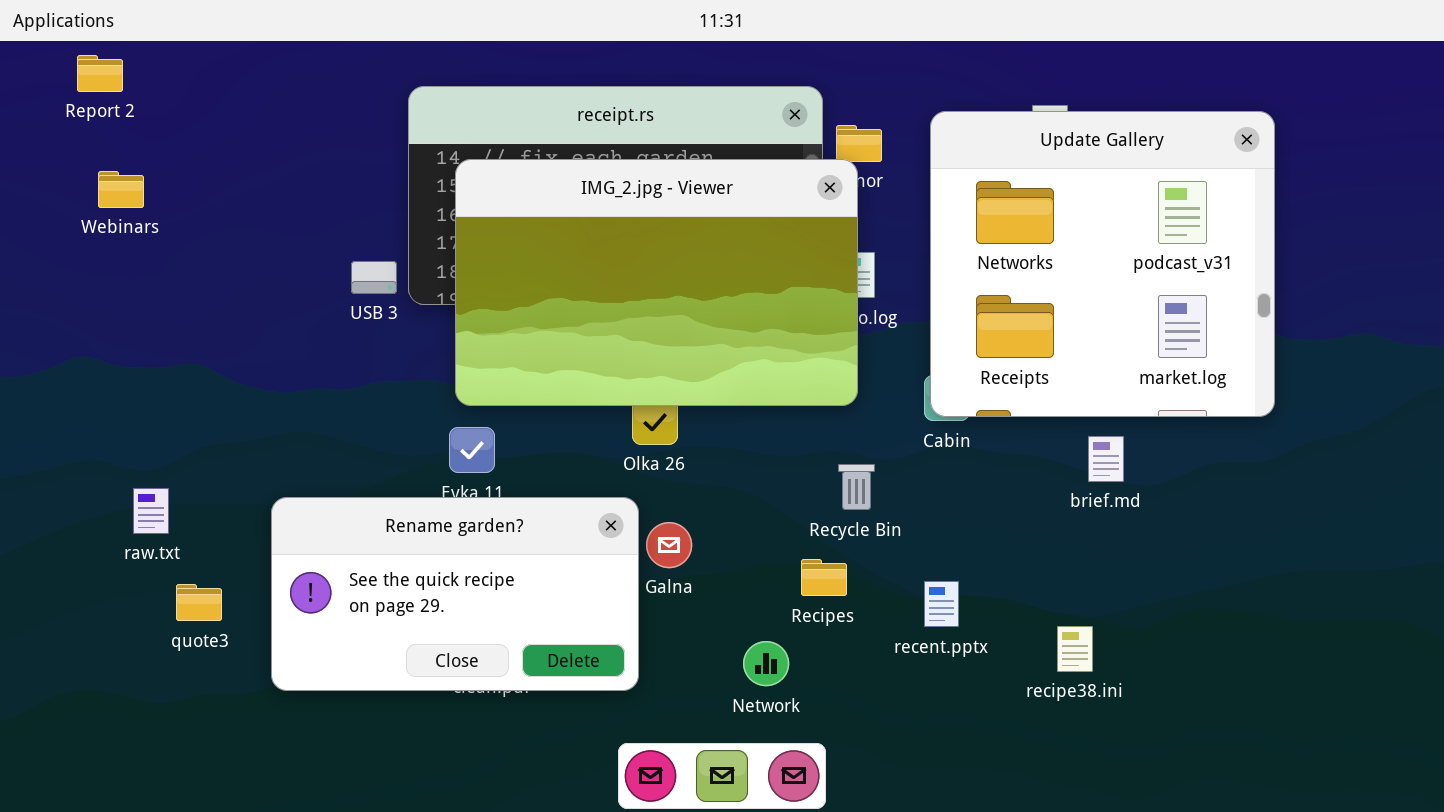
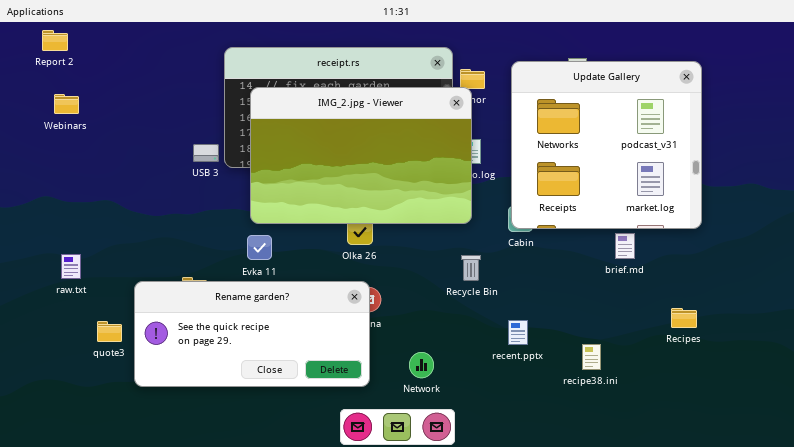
brief.md: [1088,436,1124,482] -> [615,233,635,259], moved
raw.txt: [133,488,169,534] -> [61,254,81,279], moved
Rename garden?: [271,497,639,691] -> [134,281,370,387], moved, resized
Recipes: [801,559,847,596] -> [671,308,697,328], moved

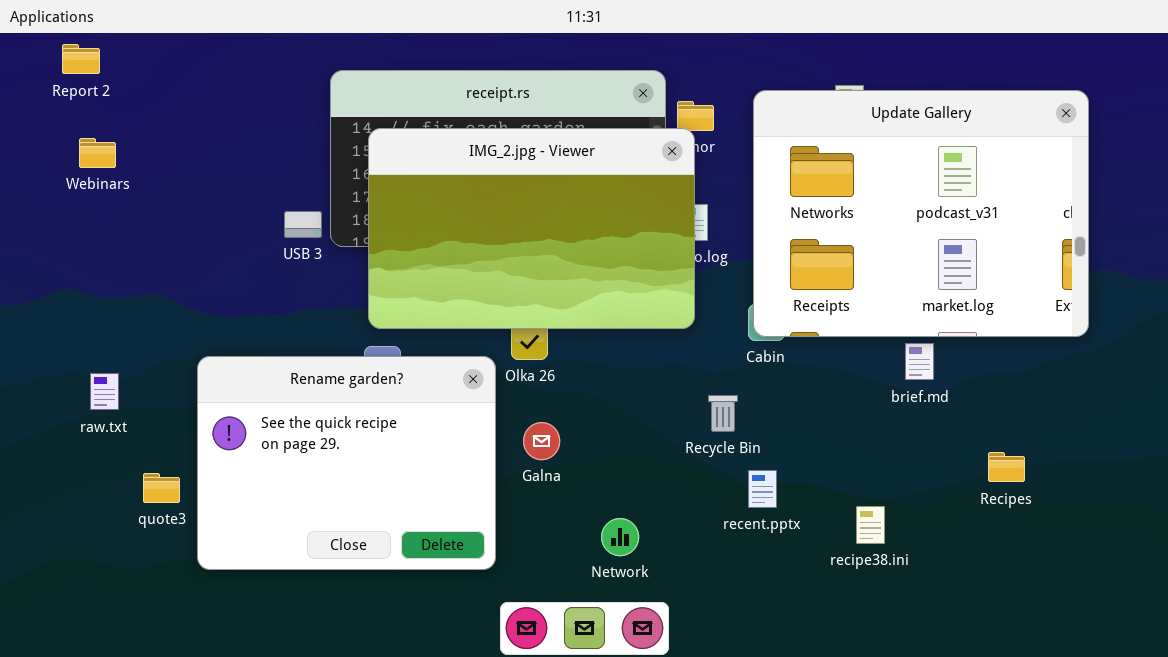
Update Gallery: [511,61,702,229] -> [753,90,1089,337], resized
Recycle Bin: [461,255,481,281] -> [708,395,738,432], moved
Rename garden?: [134,281,370,387] -> [197,356,496,570], resized

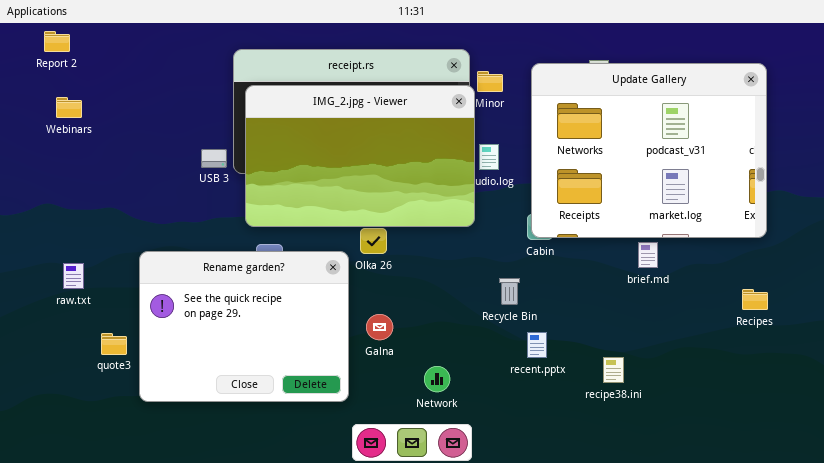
IMG_2.jpg - Viewer: [368,128,695,329] -> [245,85,475,227], moved
Galna: [523,422,560,460] -> [366,314,393,340], moved
Recipes: [988,452,1025,482] -> [742,289,768,310], moved

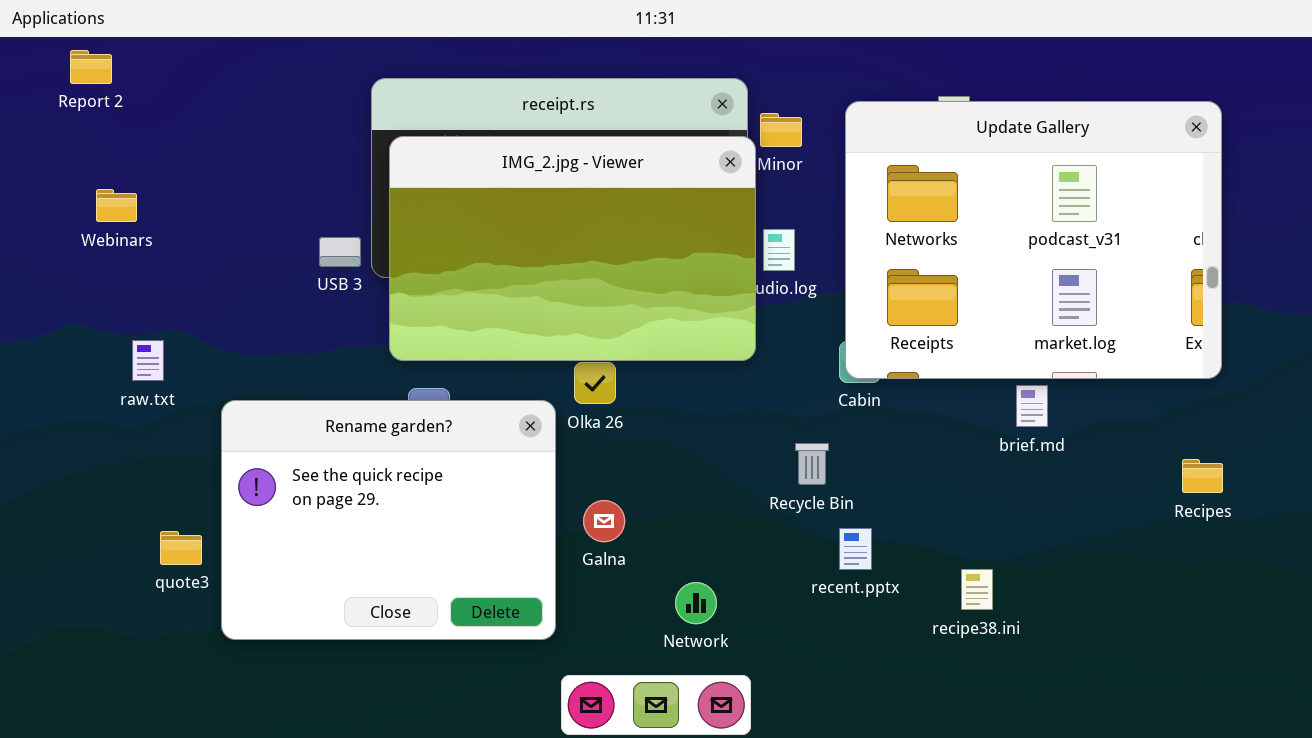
Webinars: [56,97,82,118] -> [96,189,137,222], moved
raw.txt: [63,263,84,289] -> [132,340,164,381], moved

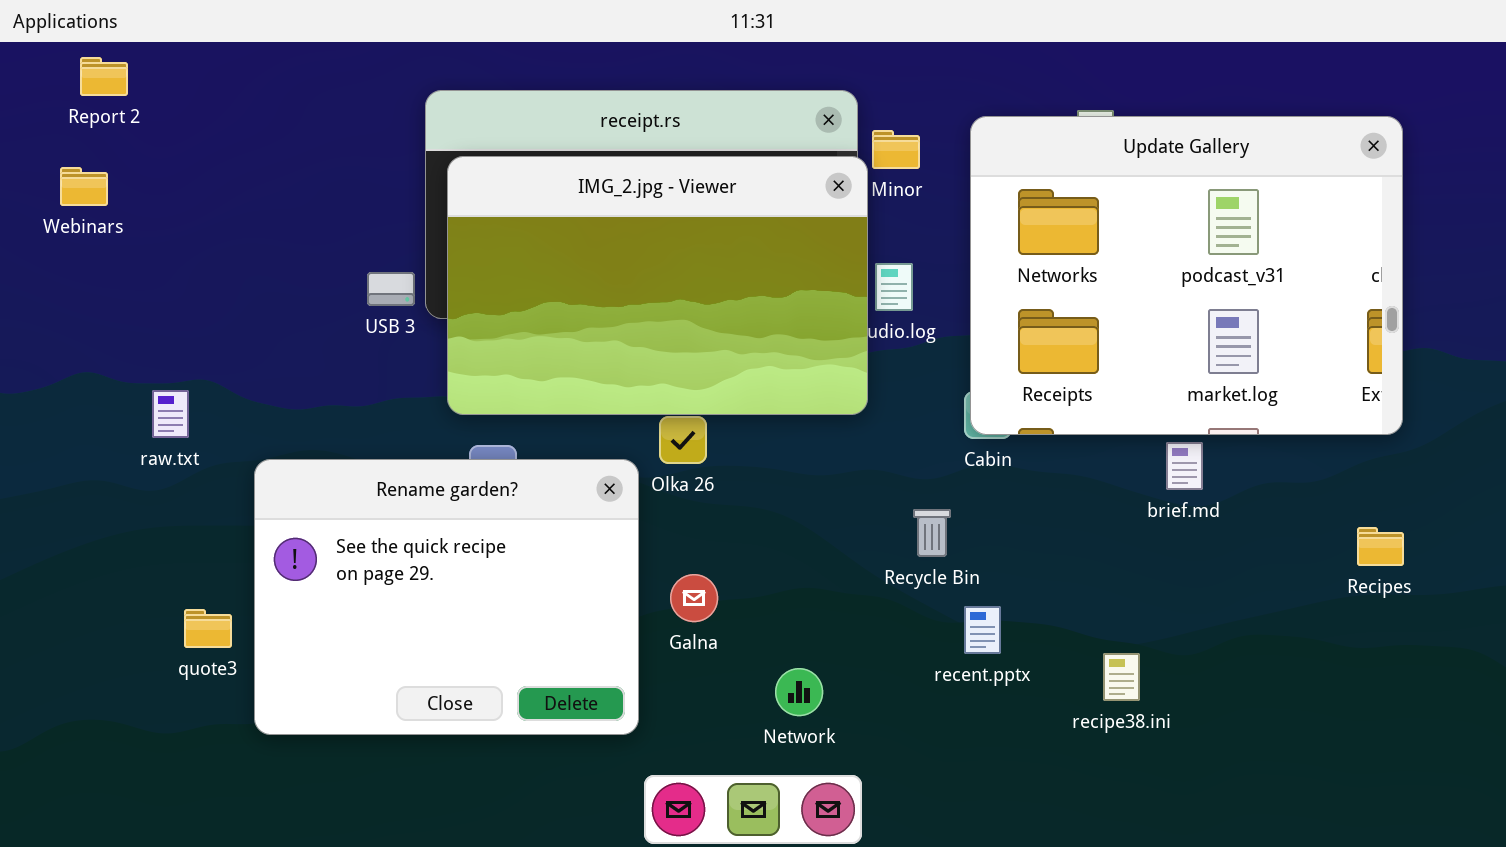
Webinars: [96,189,137,222] -> [60,167,108,206], moved

